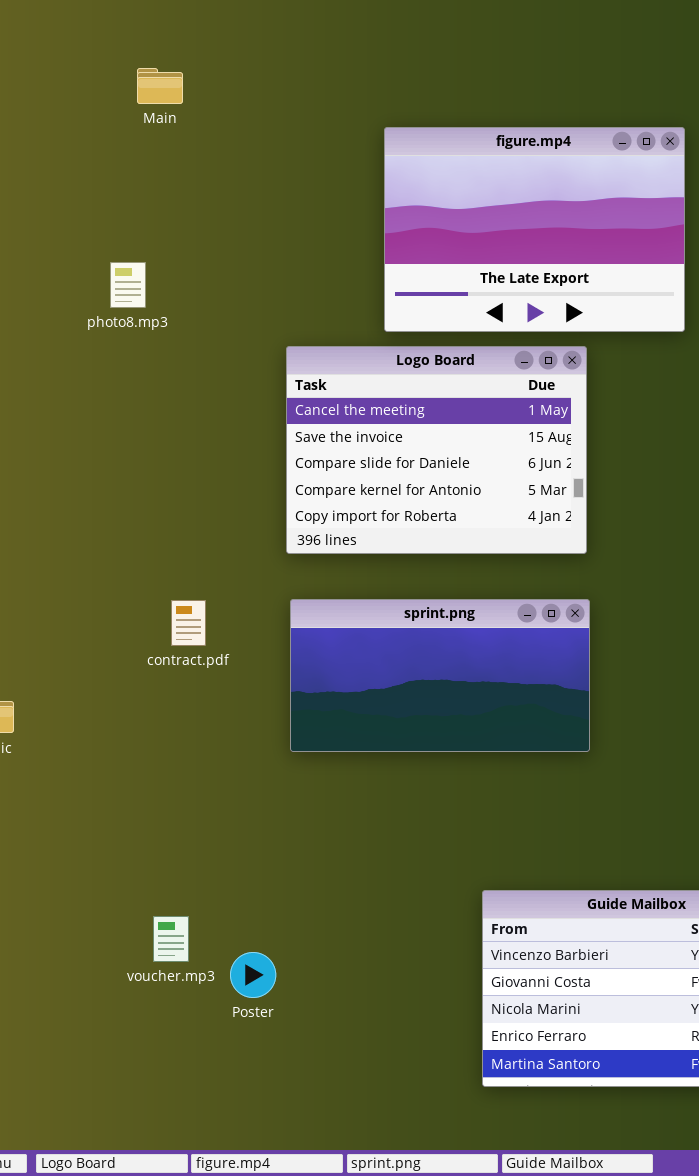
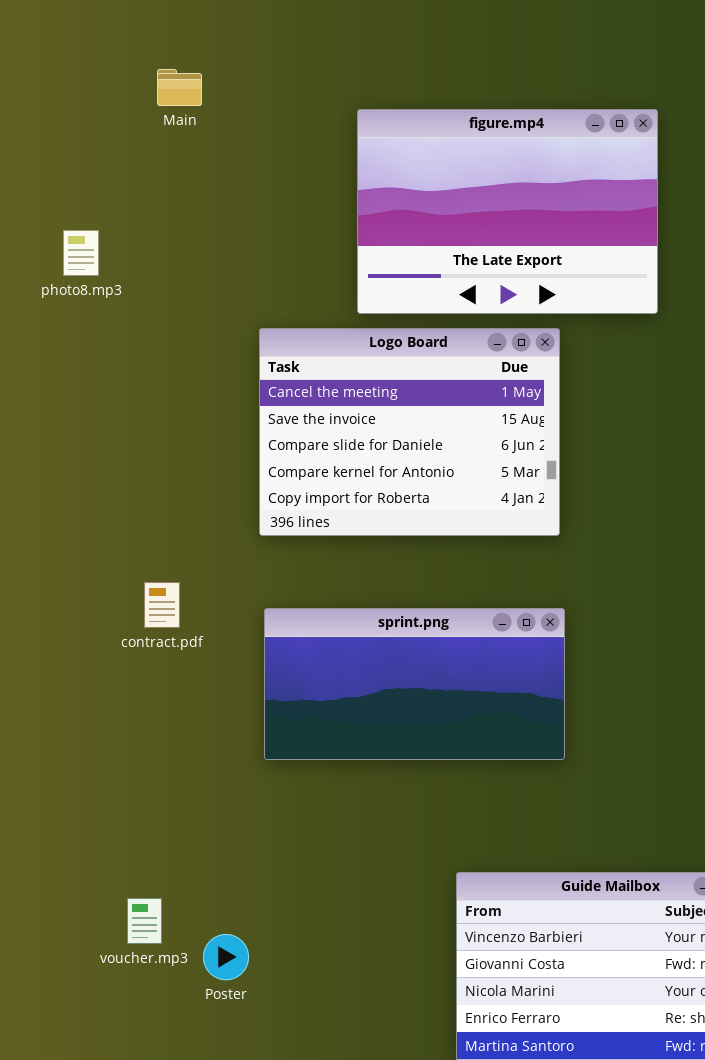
Main: [137,68,183,104] -> [157,69,202,106], moved
photo8.mp3: [110,262,146,308] -> [63,230,99,276], moved
sprint.png: [290,599,590,752] -> [264,608,565,760], moved

